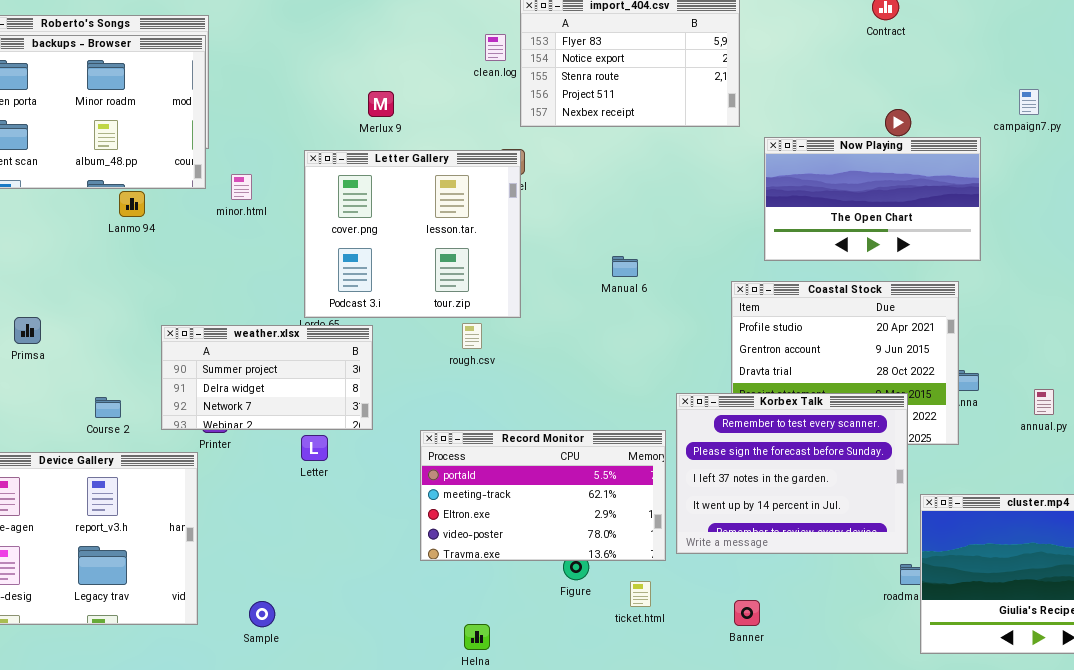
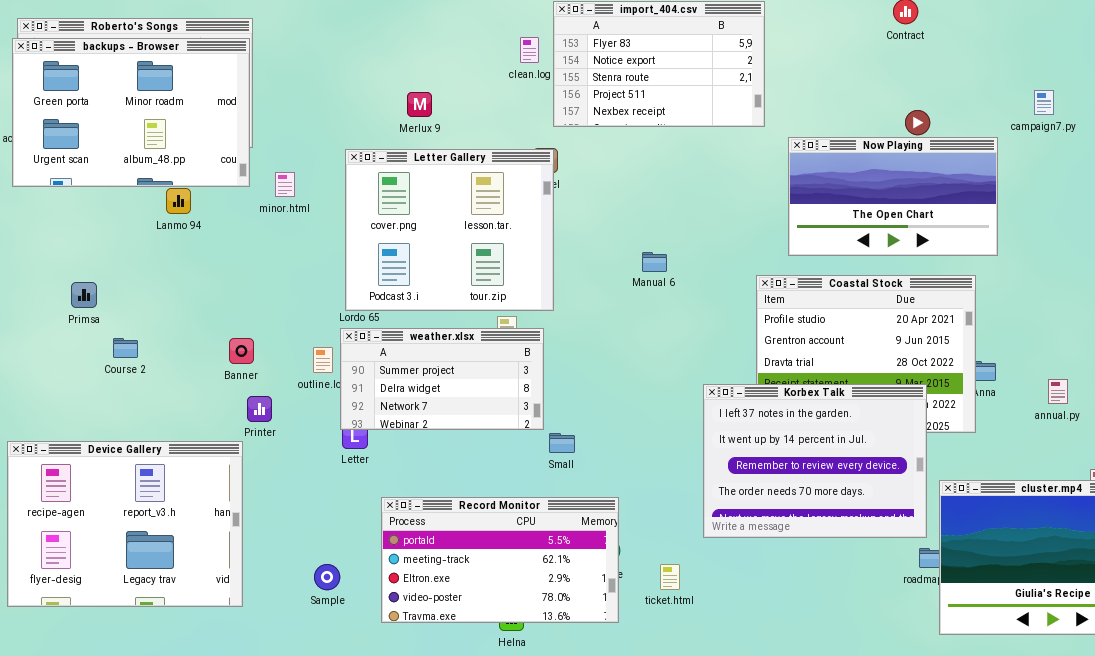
Primsa: [14,317,41,344] -> [71,282,97,308], moved
weather.xlsx: [161,325,373,430] -> [340,328,544,430], moved
Korbex Talk: [676,393,908,554] -> [703,384,927,538], scrolled down 2 rows
Course 2: [95,397,121,418] -> [113,338,138,358], moved
Record Monitor: [420,430,666,561] -> [381,497,619,623], moved
Banner: [734,600,760,626] -> [229,338,254,364], moved
Sample: [249,601,275,627] -> [314,564,340,590], moved

